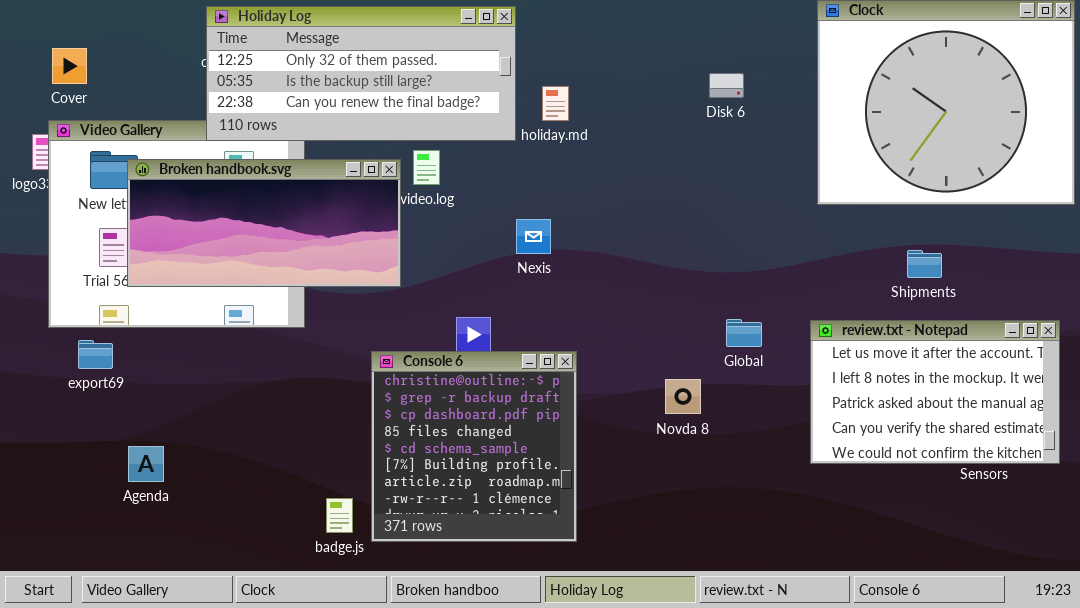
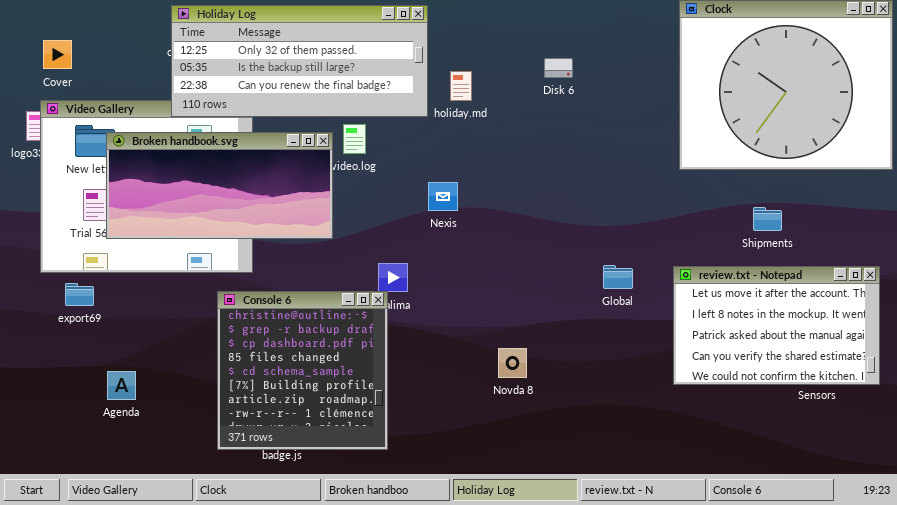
Disk 6: [709,73,744,98] -> [544,58,573,78], moved
Console 6: [371,351,577,542] -> [217,291,388,450], moved
Novda 8: [665,379,701,414] -> [498,348,527,378], moved

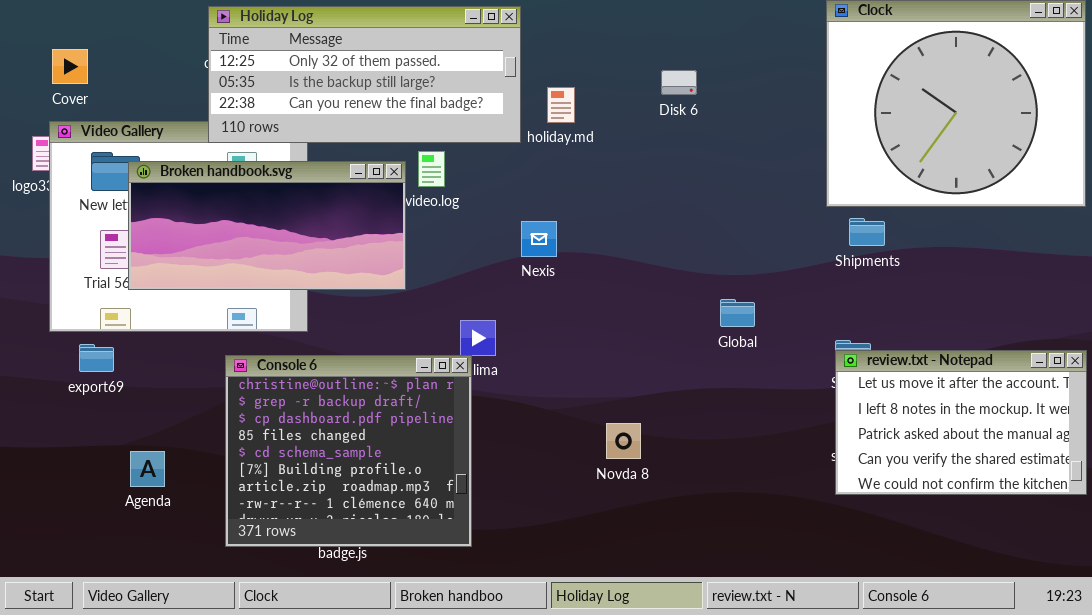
Shipments: [753,207,782,231] -> [849,218,885,246], moved
Global: [603,265,633,289] -> [720,299,755,327], moved
review.txt - Notepad: [673,266,880,385] -> [835,350,1087,495], moved
Console 6: [217,291,388,450] -> [225,355,472,547], resized

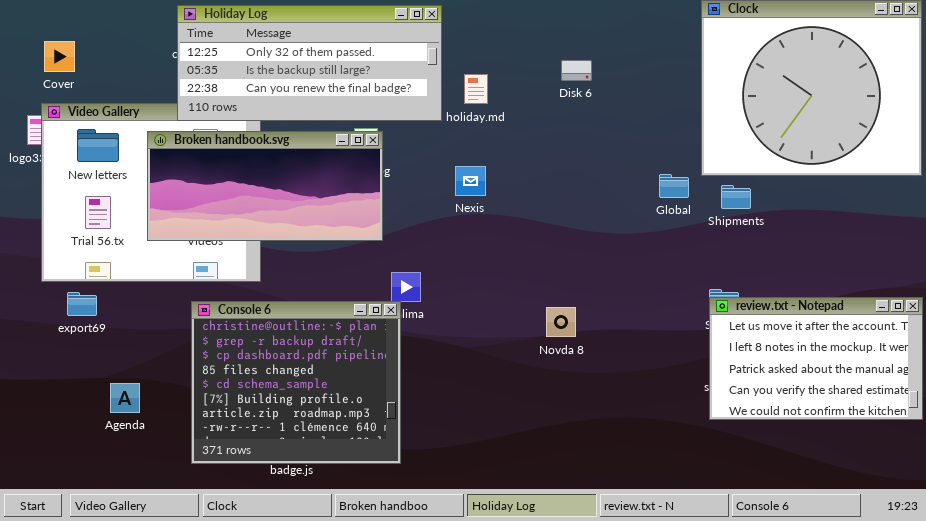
Broken handbook.svg: [128,161,406,290] -> [147,131,383,241], moved
Nexis: [521,221,557,257] -> [455,166,486,196], moved
Global: [720,299,755,327] -> [659,174,689,198], moved
Novda 8: [606,423,641,459] -> [546,307,576,337], moved

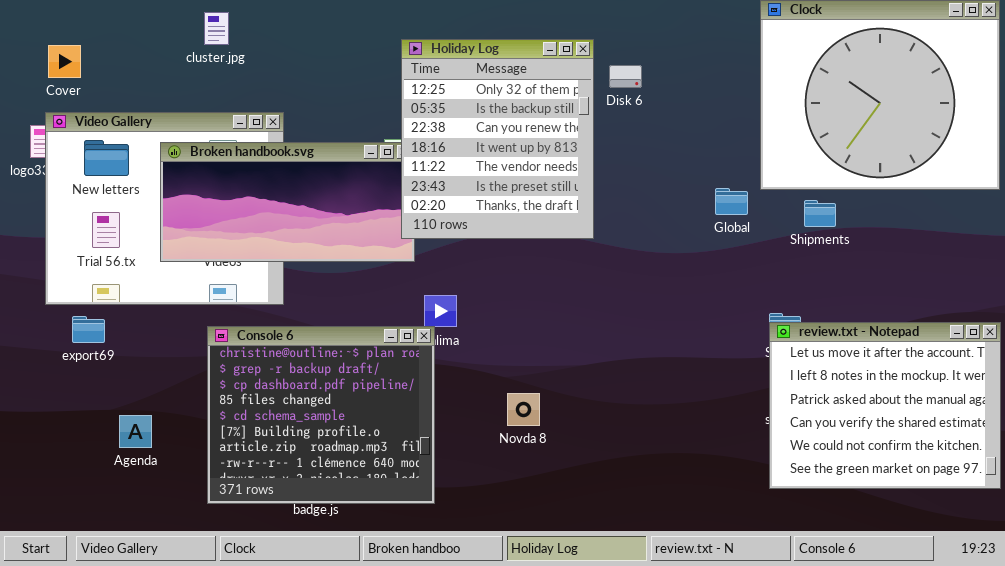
Holiday Log: [177,5,442,121] -> [401,39,594,239], moved, resized
Shipments: [721,185,751,209] -> [804,200,836,227], moved
review.txt - Notepad: [709,297,923,420] -> [769,322,1001,489], resized
Novda 8: [546,307,576,337] -> [507,393,540,426], moved

